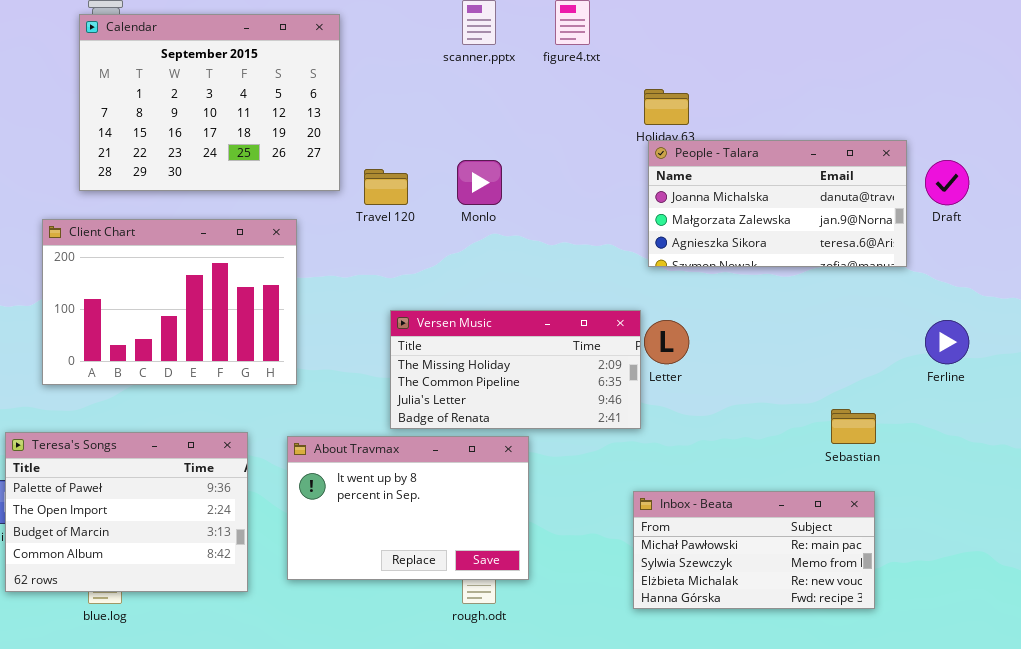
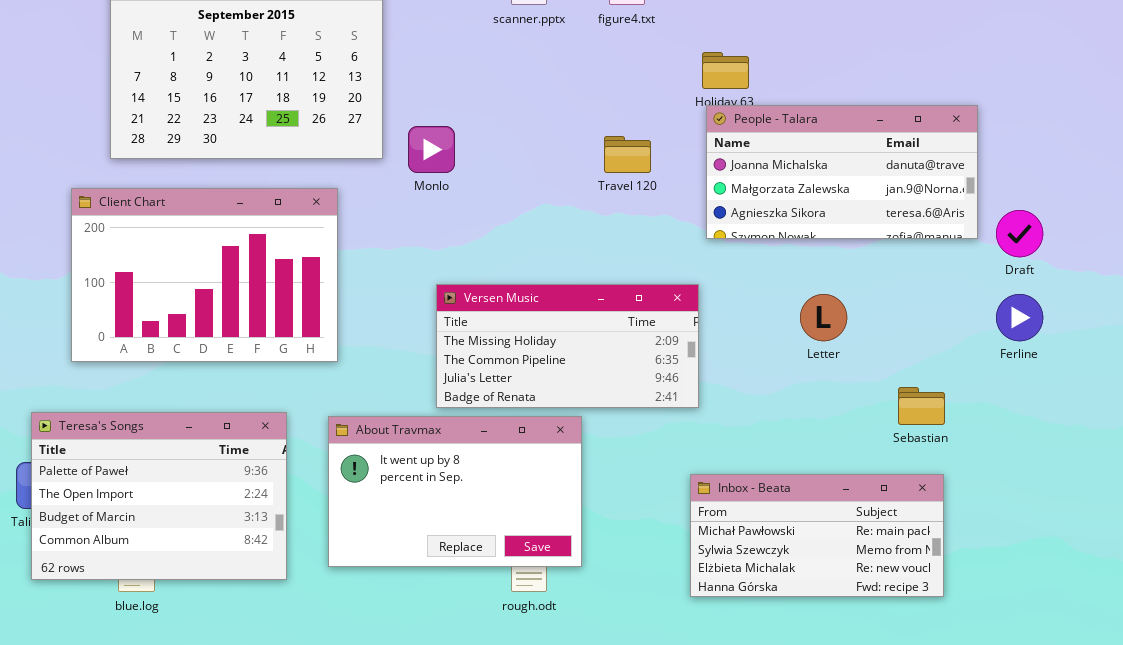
Monlo: [457,160,502,205] -> [408,126,455,173], moved
Draft: [925,160,969,205] -> [996,210,1043,257], moved
Travel 120: [364,169,408,205] -> [604,136,651,173], moved
Letter: [644,320,689,364] -> [800,294,847,341], moved

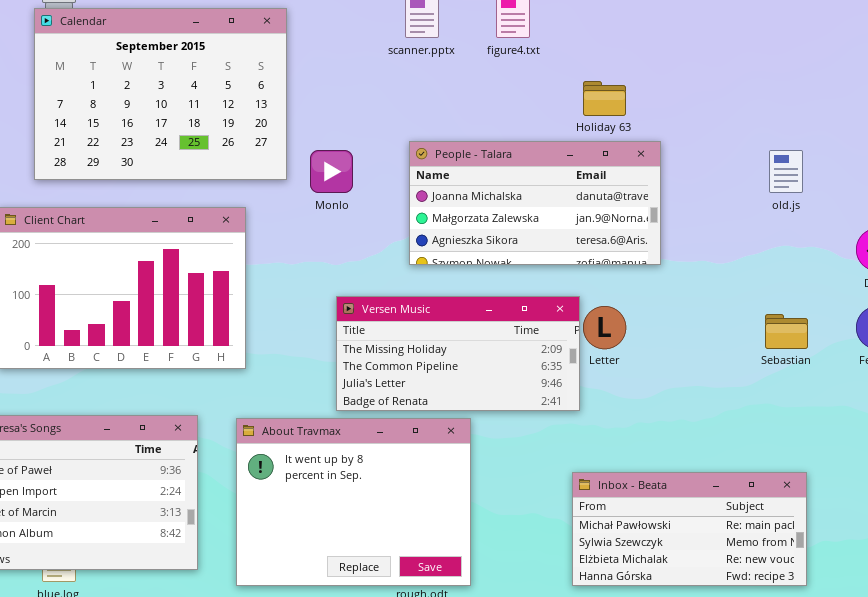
People - Talara: [706,105,978,239] -> [409,141,661,265], moved
Letter: [800,294,847,341] -> [583,306,626,349], moved
Sebastian: [898,387,945,425] -> [765,314,808,349], moved
About Travmax: [328,416,582,567] -> [236,418,471,586], resized

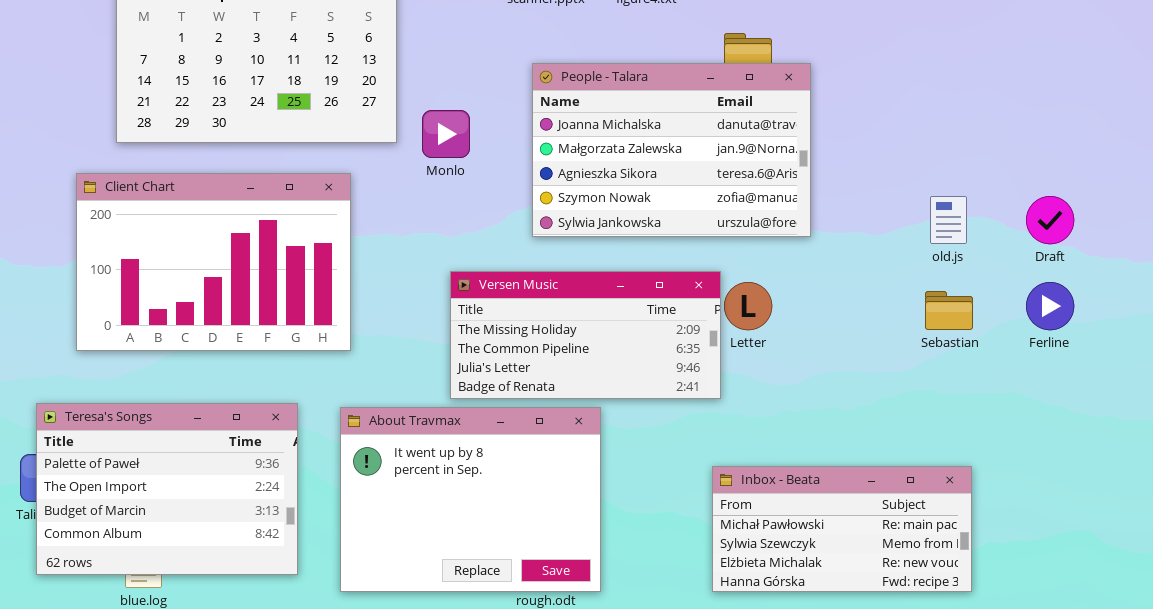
People - Talara: [409,141,661,265] -> [532,63,811,237], resized
old.js: [769,150,803,193] -> [930,196,967,244], moved

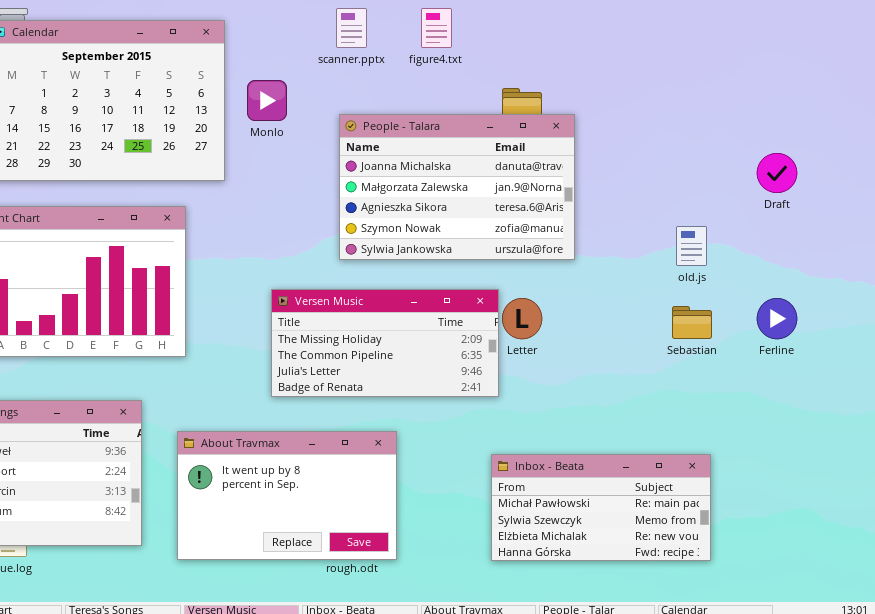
Monlo: [422,110,470,158] -> [247,80,287,121], moved
Draft: [1026,196,1074,244] -> [757,153,797,193], moved
About Travmax: [340,407,601,592] -> [177,431,397,560], resized

